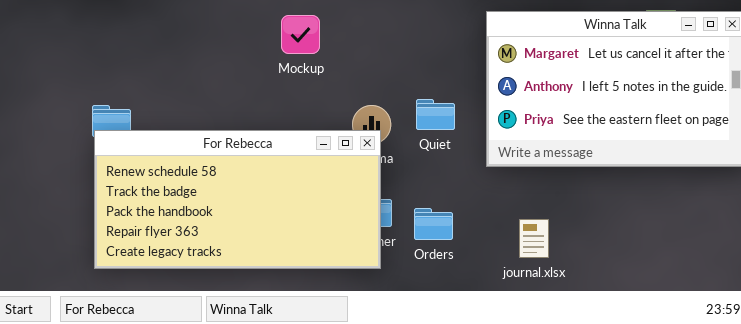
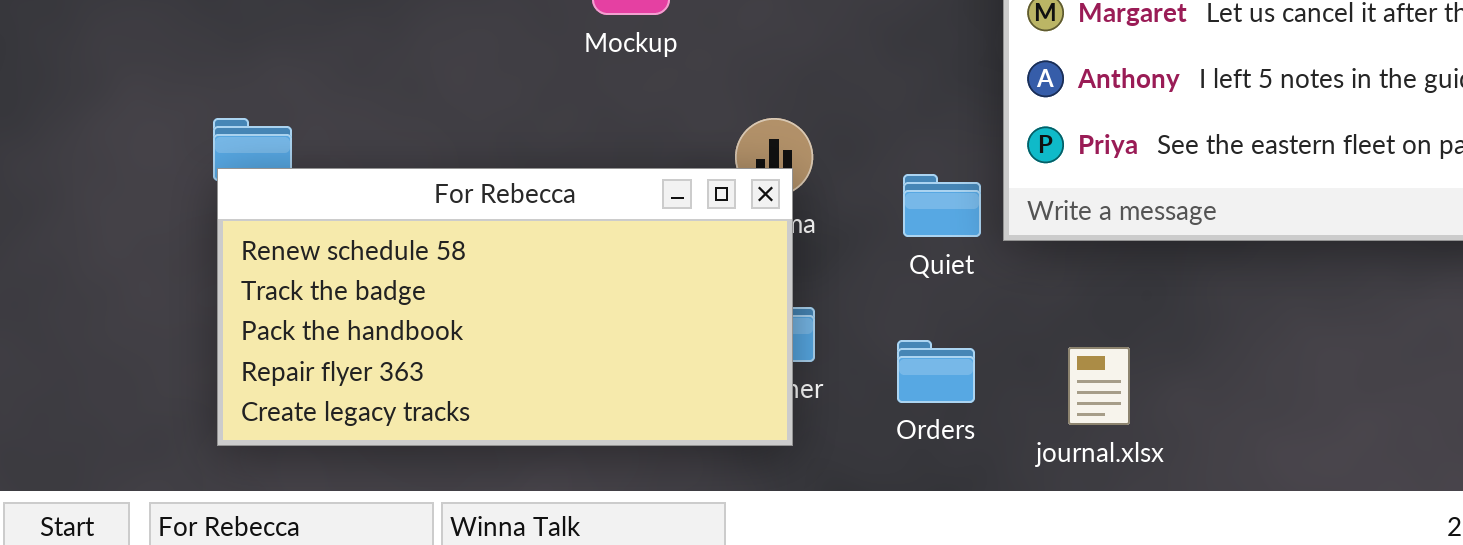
Quiet: [416,99,455,130] -> [903,174,981,237], moved
Orders: [414,208,453,240] -> [897,340,975,403], moved

